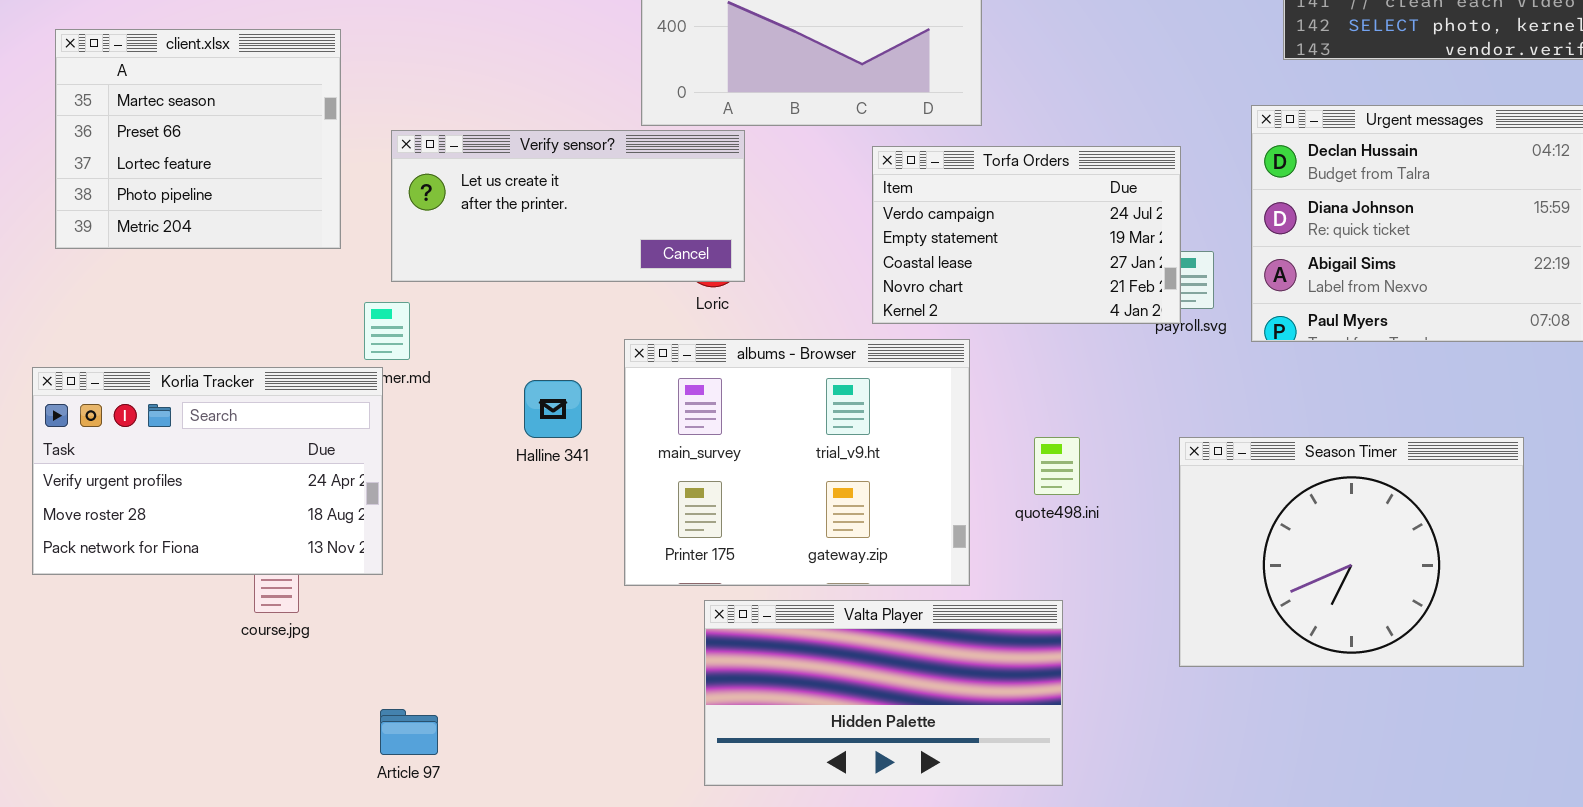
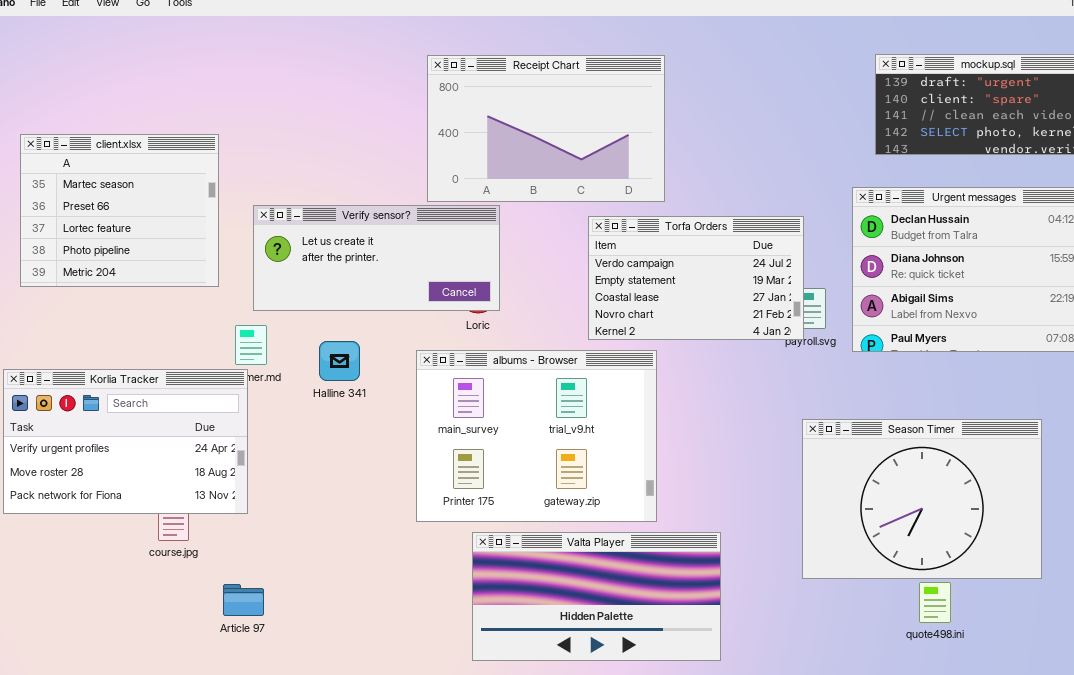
Halline 341: [524,380,582,438] -> [319,341,360,381], moved
quote498.ini: [1034,437,1080,495] -> [919,582,951,623], moved
Article 97: [380,709,438,755] -> [223,584,264,616], moved

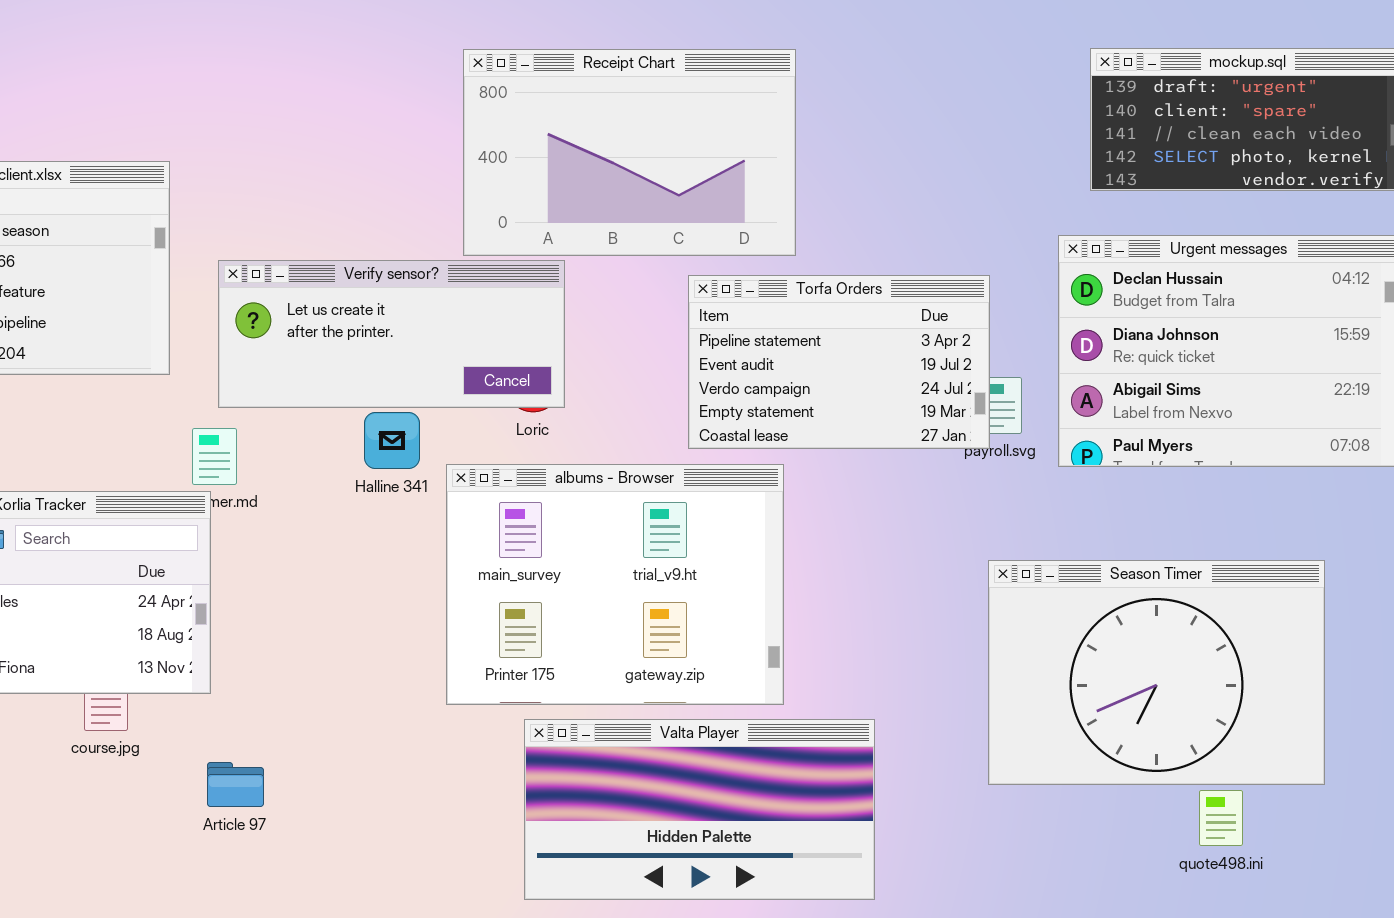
Torfa Orders: [588,216,804,340] -> [688,275,990,449], scrolled up 2 rows
Halline 341: [319,341,360,381] -> [364,412,420,469], moved
quote498.ini: [919,582,951,623] -> [1199,790,1243,846], moved
Article 97: [223,584,264,616] -> [207,762,264,807], moved

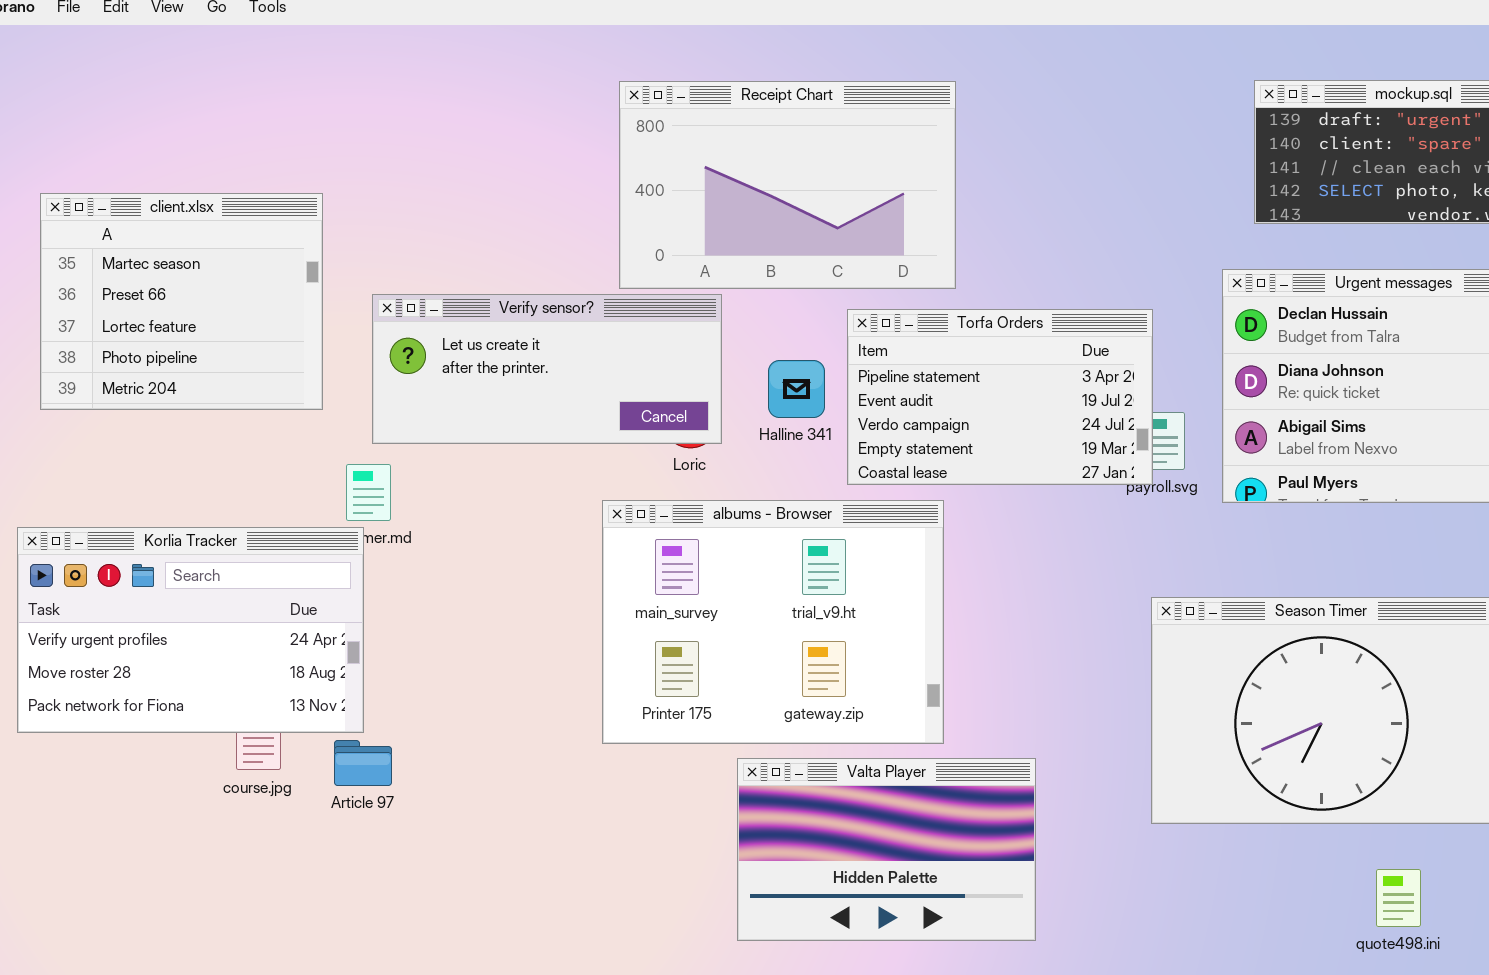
Halline 341: [364,412,420,469] -> [768,360,825,418], moved
Valta Player: [524,719,875,900] -> [737,758,1036,941], resized
Article 97: [207,762,264,807] -> [334,740,392,786], moved
quote498.ini: [1199,790,1243,846] -> [1376,869,1421,927], moved

